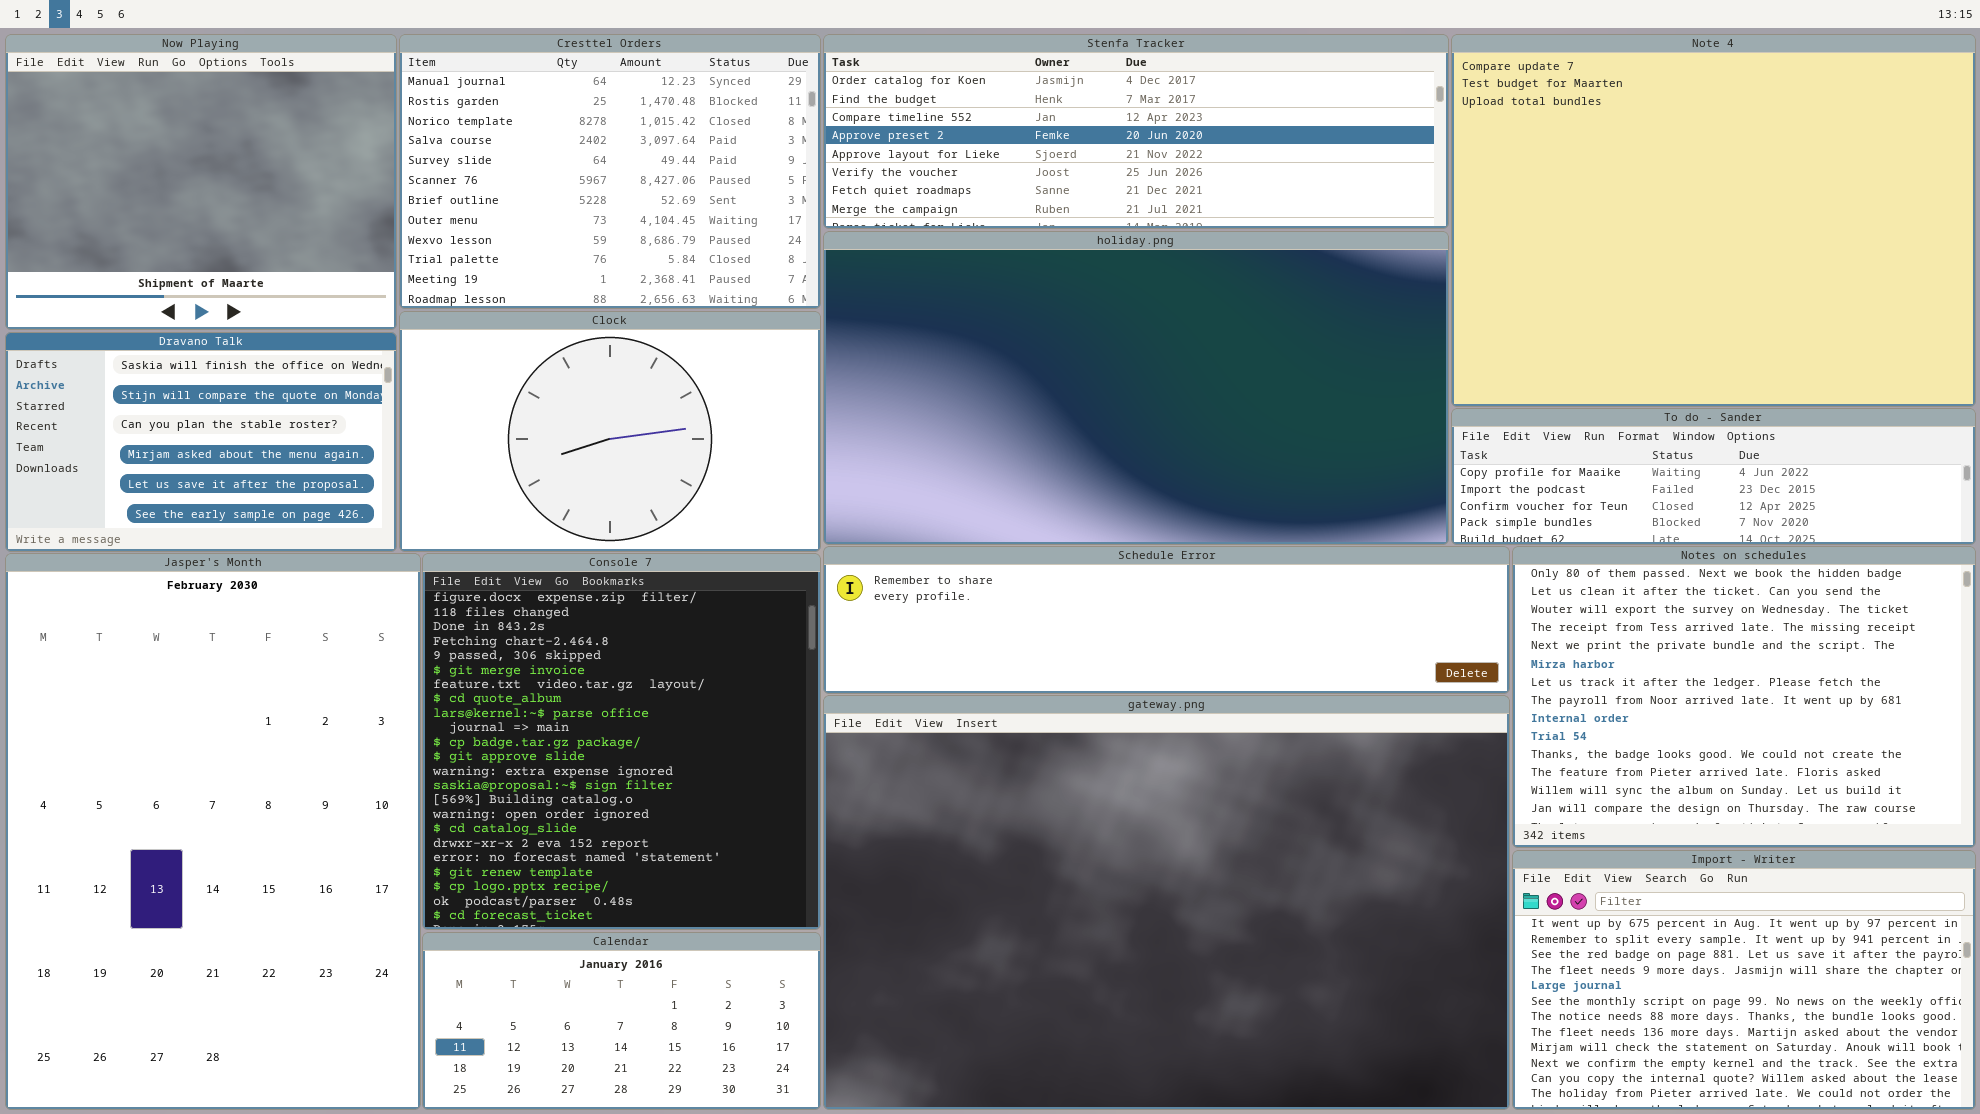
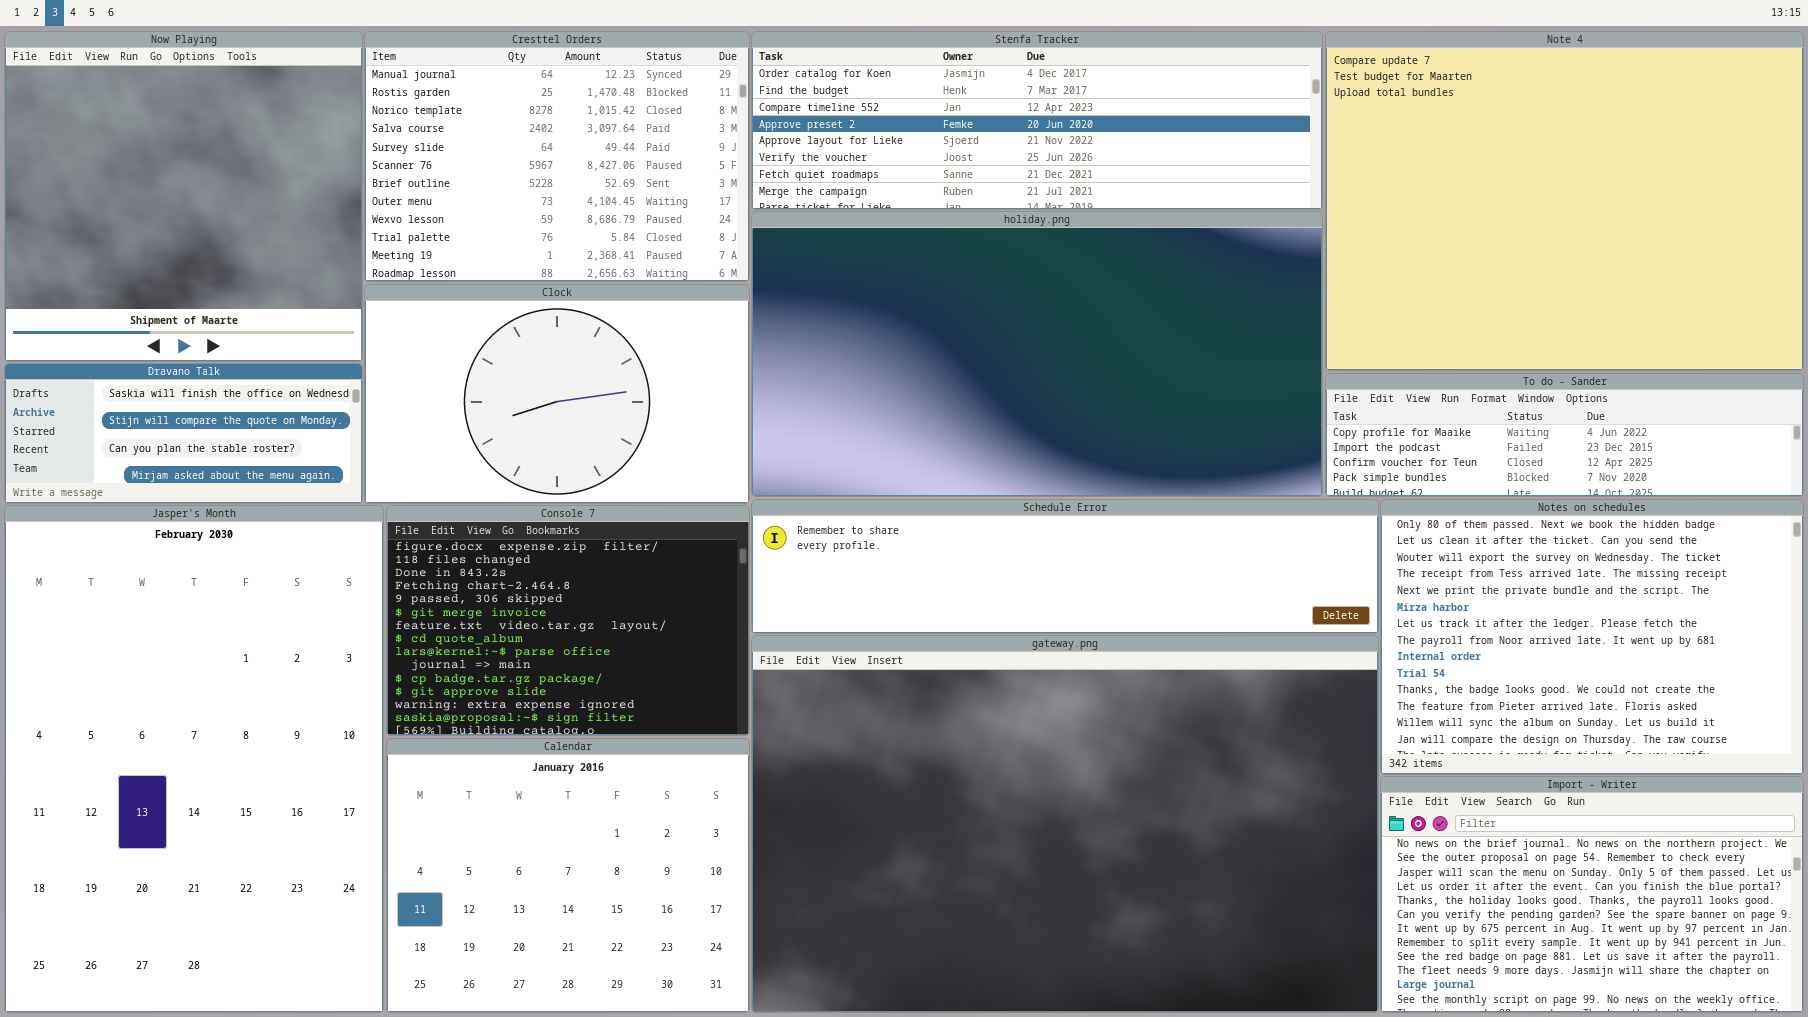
Now Playing: [5,34,397,330] -> [4,31,363,362], resized
Dravano Talk: [5,332,397,552] -> [4,363,363,504], resized
Console 7: [422,553,821,930] -> [386,505,750,736], resized
Import - Writer: [1512,850,1976,1110] -> [1380,776,1804,1013], scrolled up 6 rows
Calendar: [422,932,821,1110] -> [386,738,750,1013], resized

